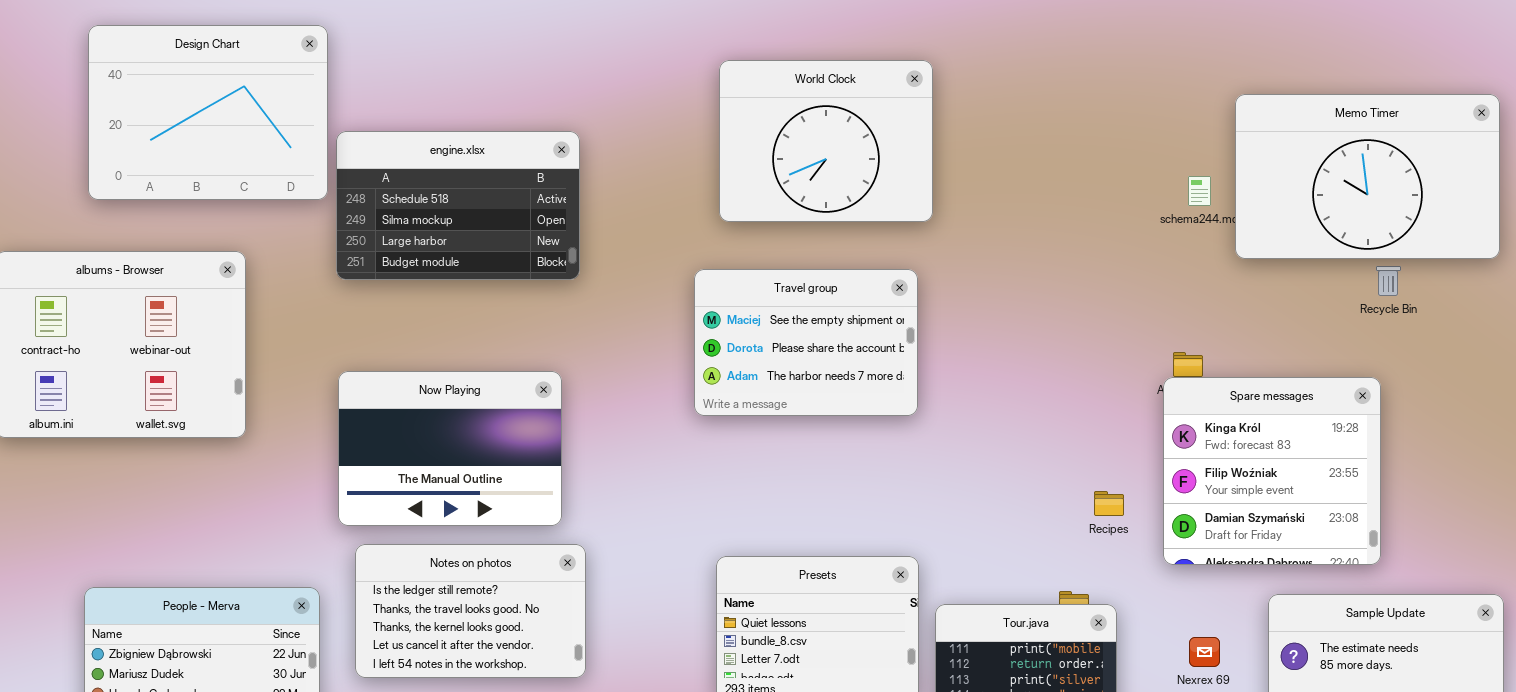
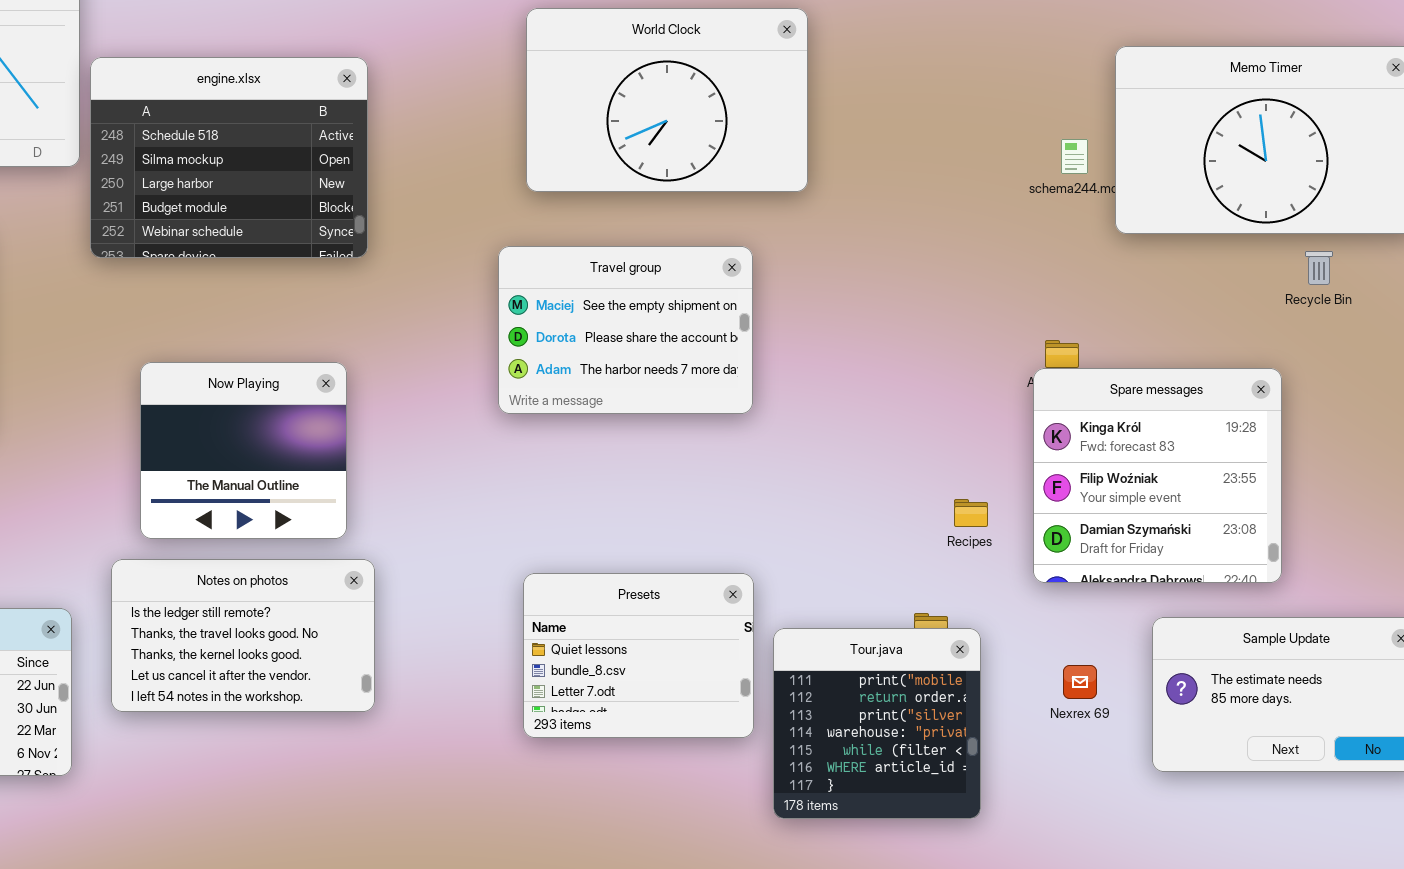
World Clock: [719,60,933,222] -> [526,8,808,192], resized
engine.xlsx: [336,131,580,280] -> [90,57,368,258], resized
Recycle Bin: [1376,266,1401,296] -> [1305,251,1333,285], moved
Now Playing: [338,371,562,526] -> [140,362,347,539], resized

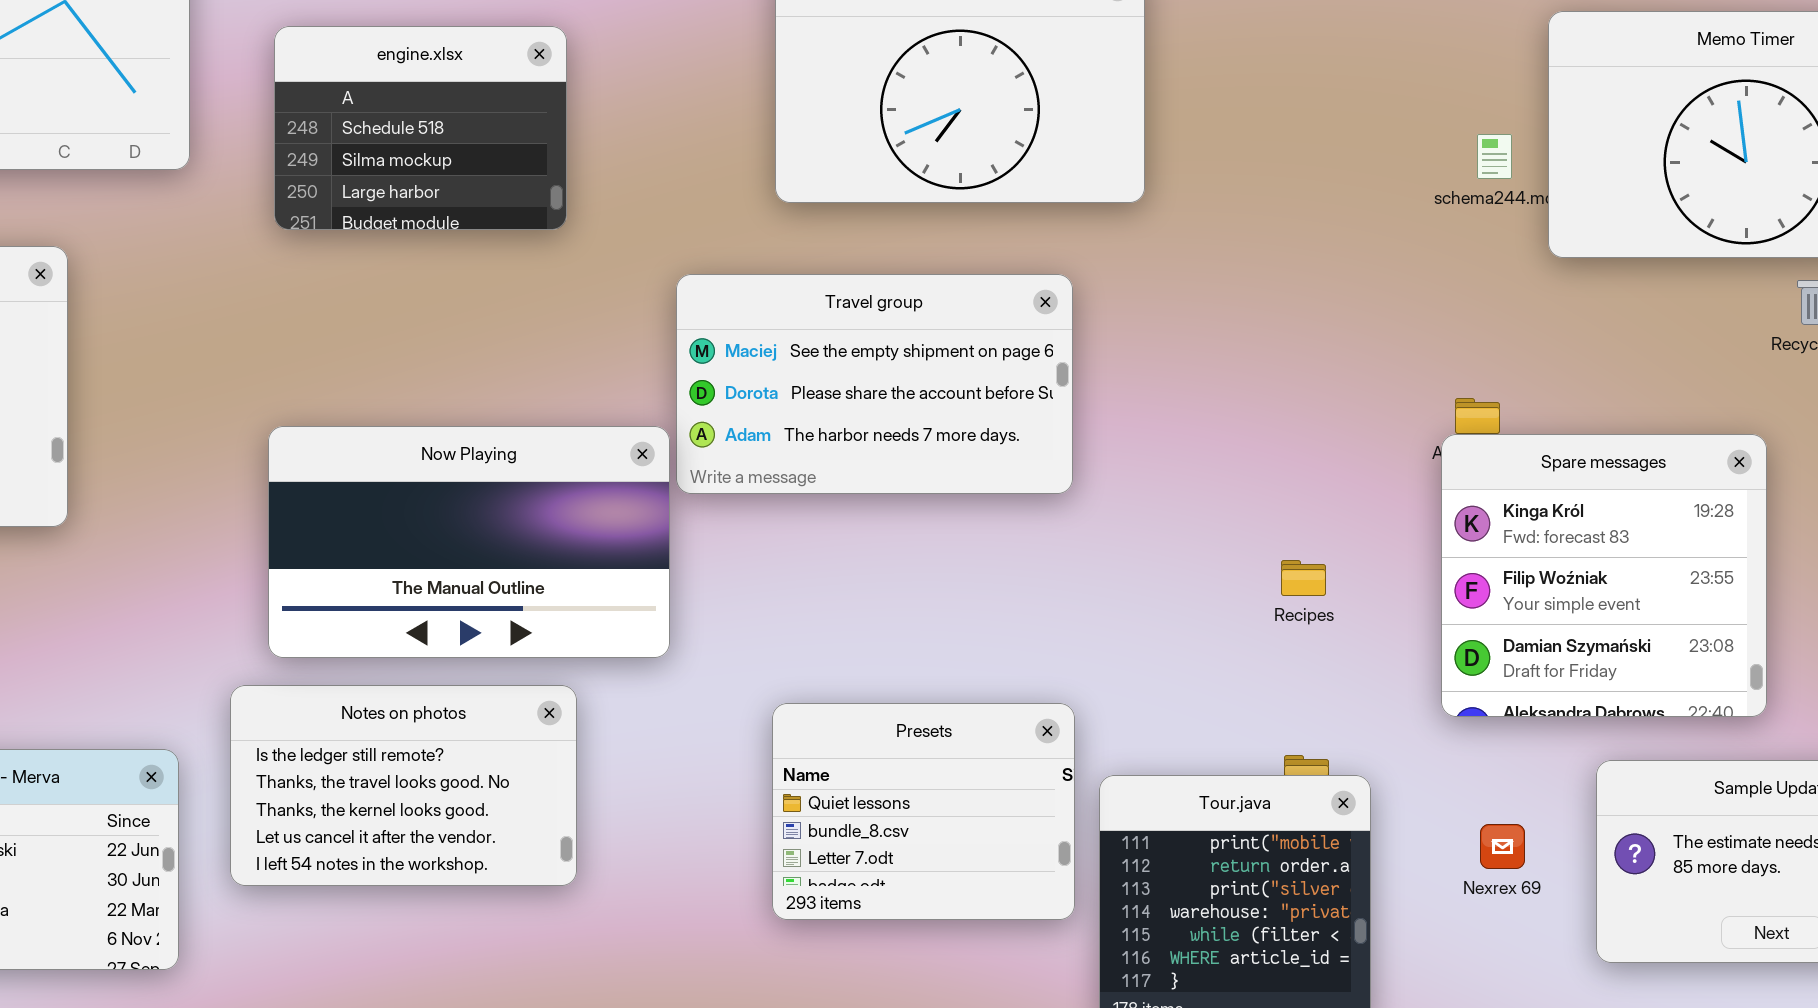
engine.xlsx: [90,57,368,258] -> [274,26,567,230], resized
Travel group: [498,246,753,414] -> [676,274,1073,494], resized
Now Playing: [140,362,347,539] -> [268,426,670,658], resized
Recipes: [954,499,988,527] -> [1281,560,1326,596], moved

